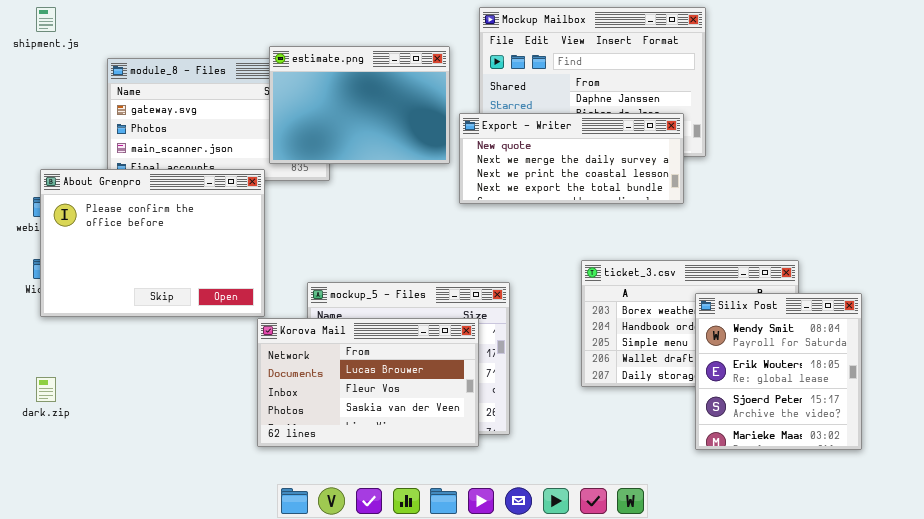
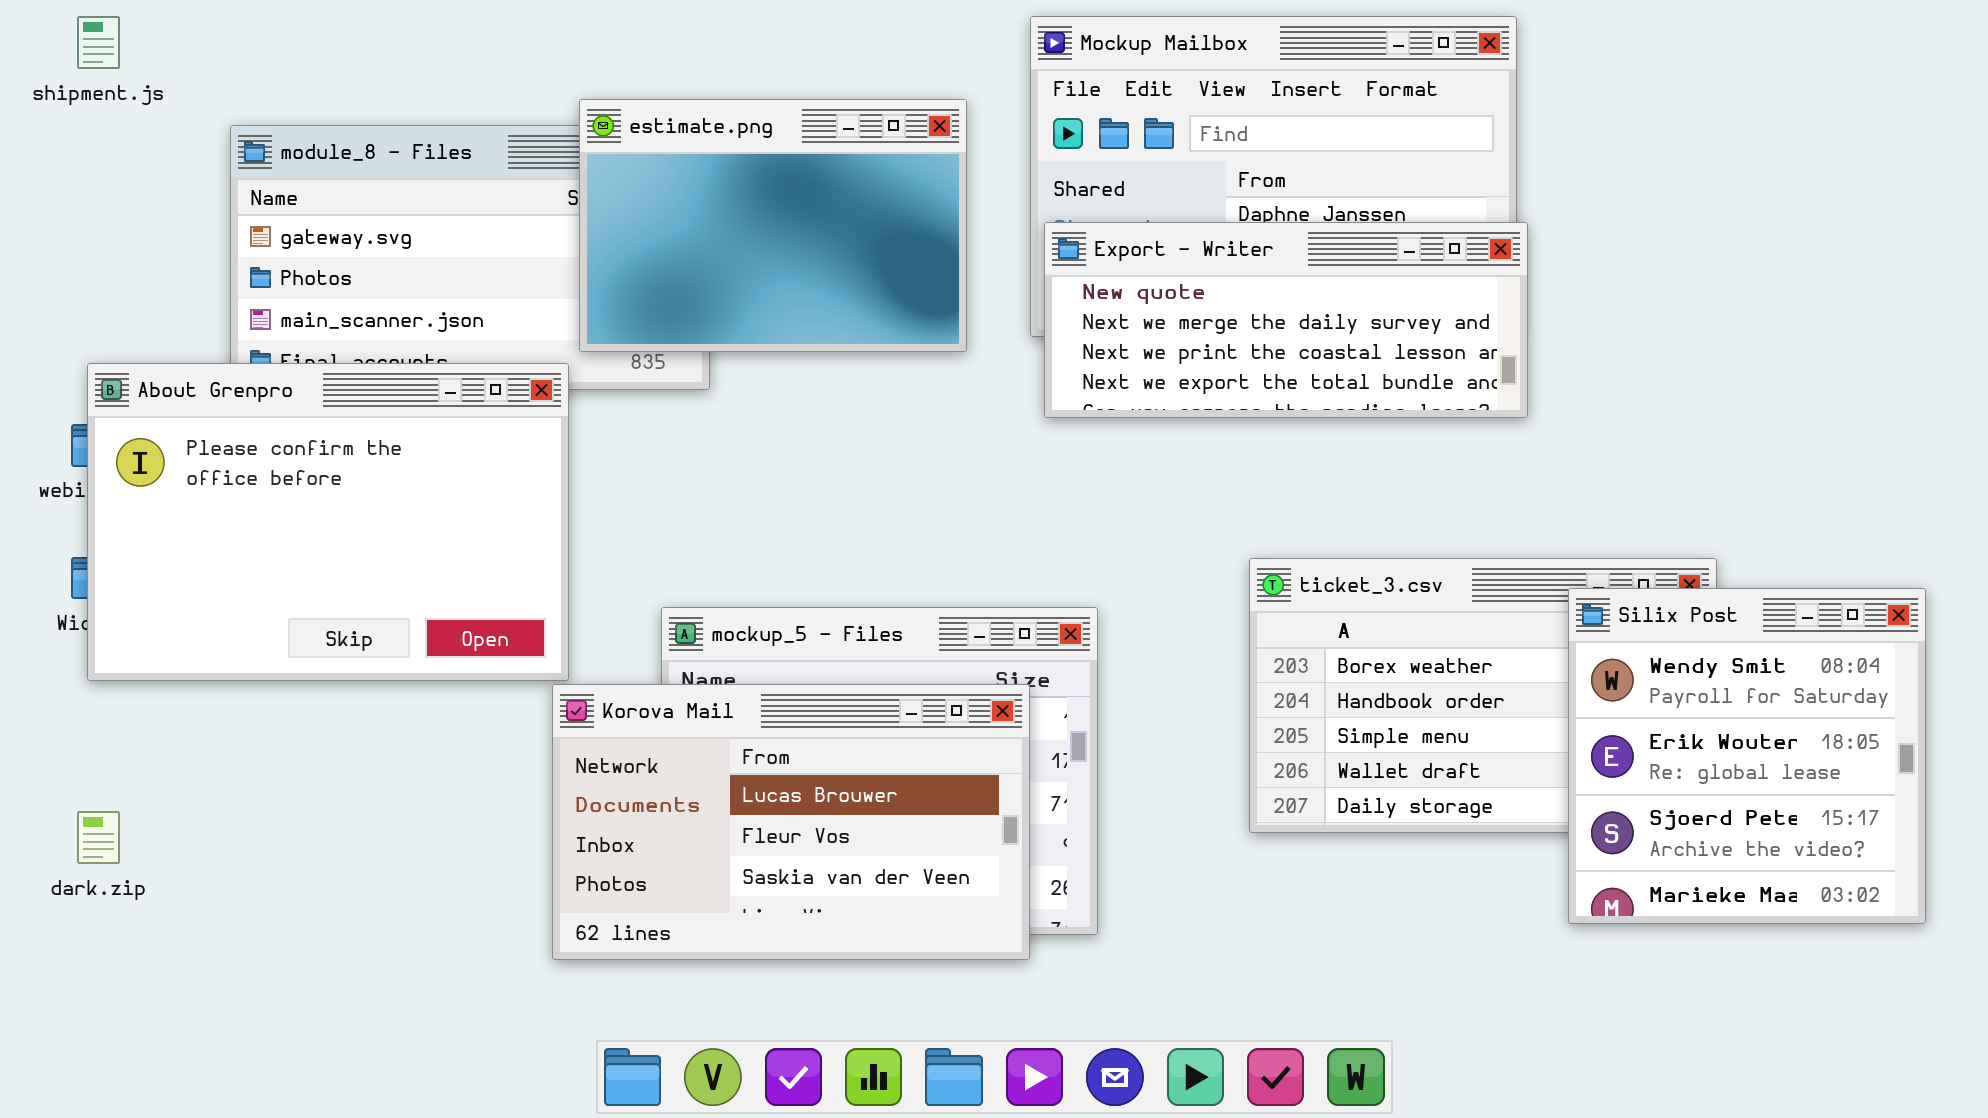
Export - Writer: [459,113,684,204] -> [1044,222,1528,418], moved
Silix Post: [695,293,862,450] -> [1568,588,1926,924], moved

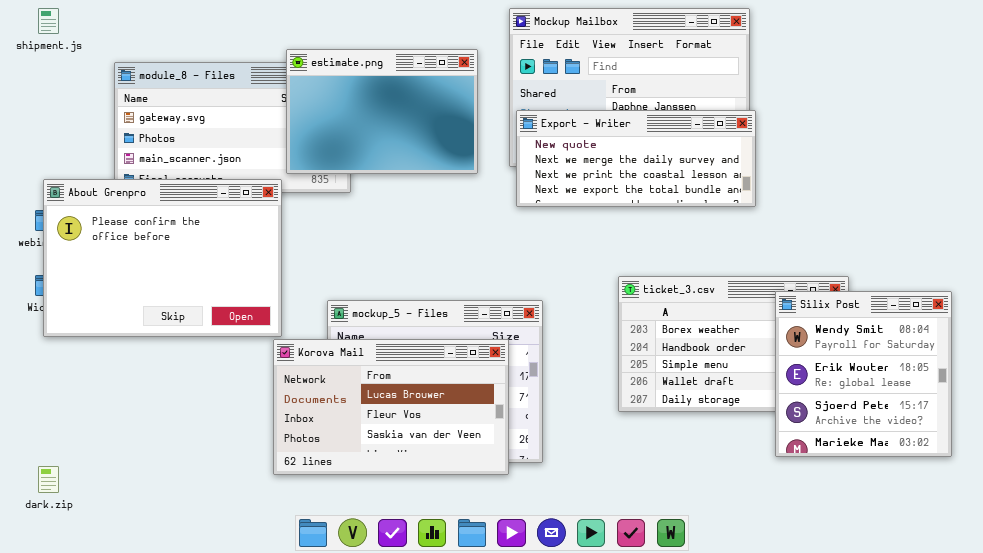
dark.zip: [77,811,120,864] -> [38,466,59,493], moved

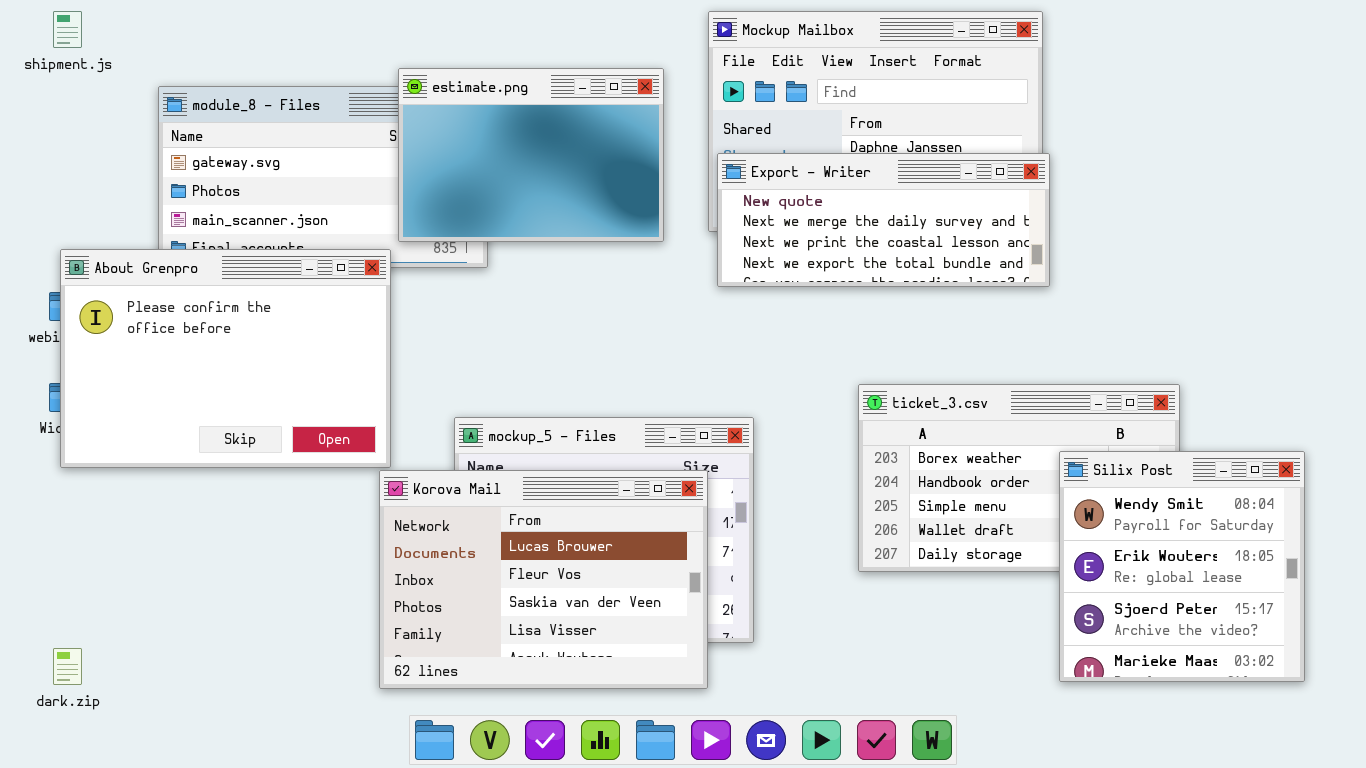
Silix Post: [775,291,952,457] -> [1059,451,1305,682], moved
Korova Mail: [273,339,509,475] -> [379,470,708,689], resized

